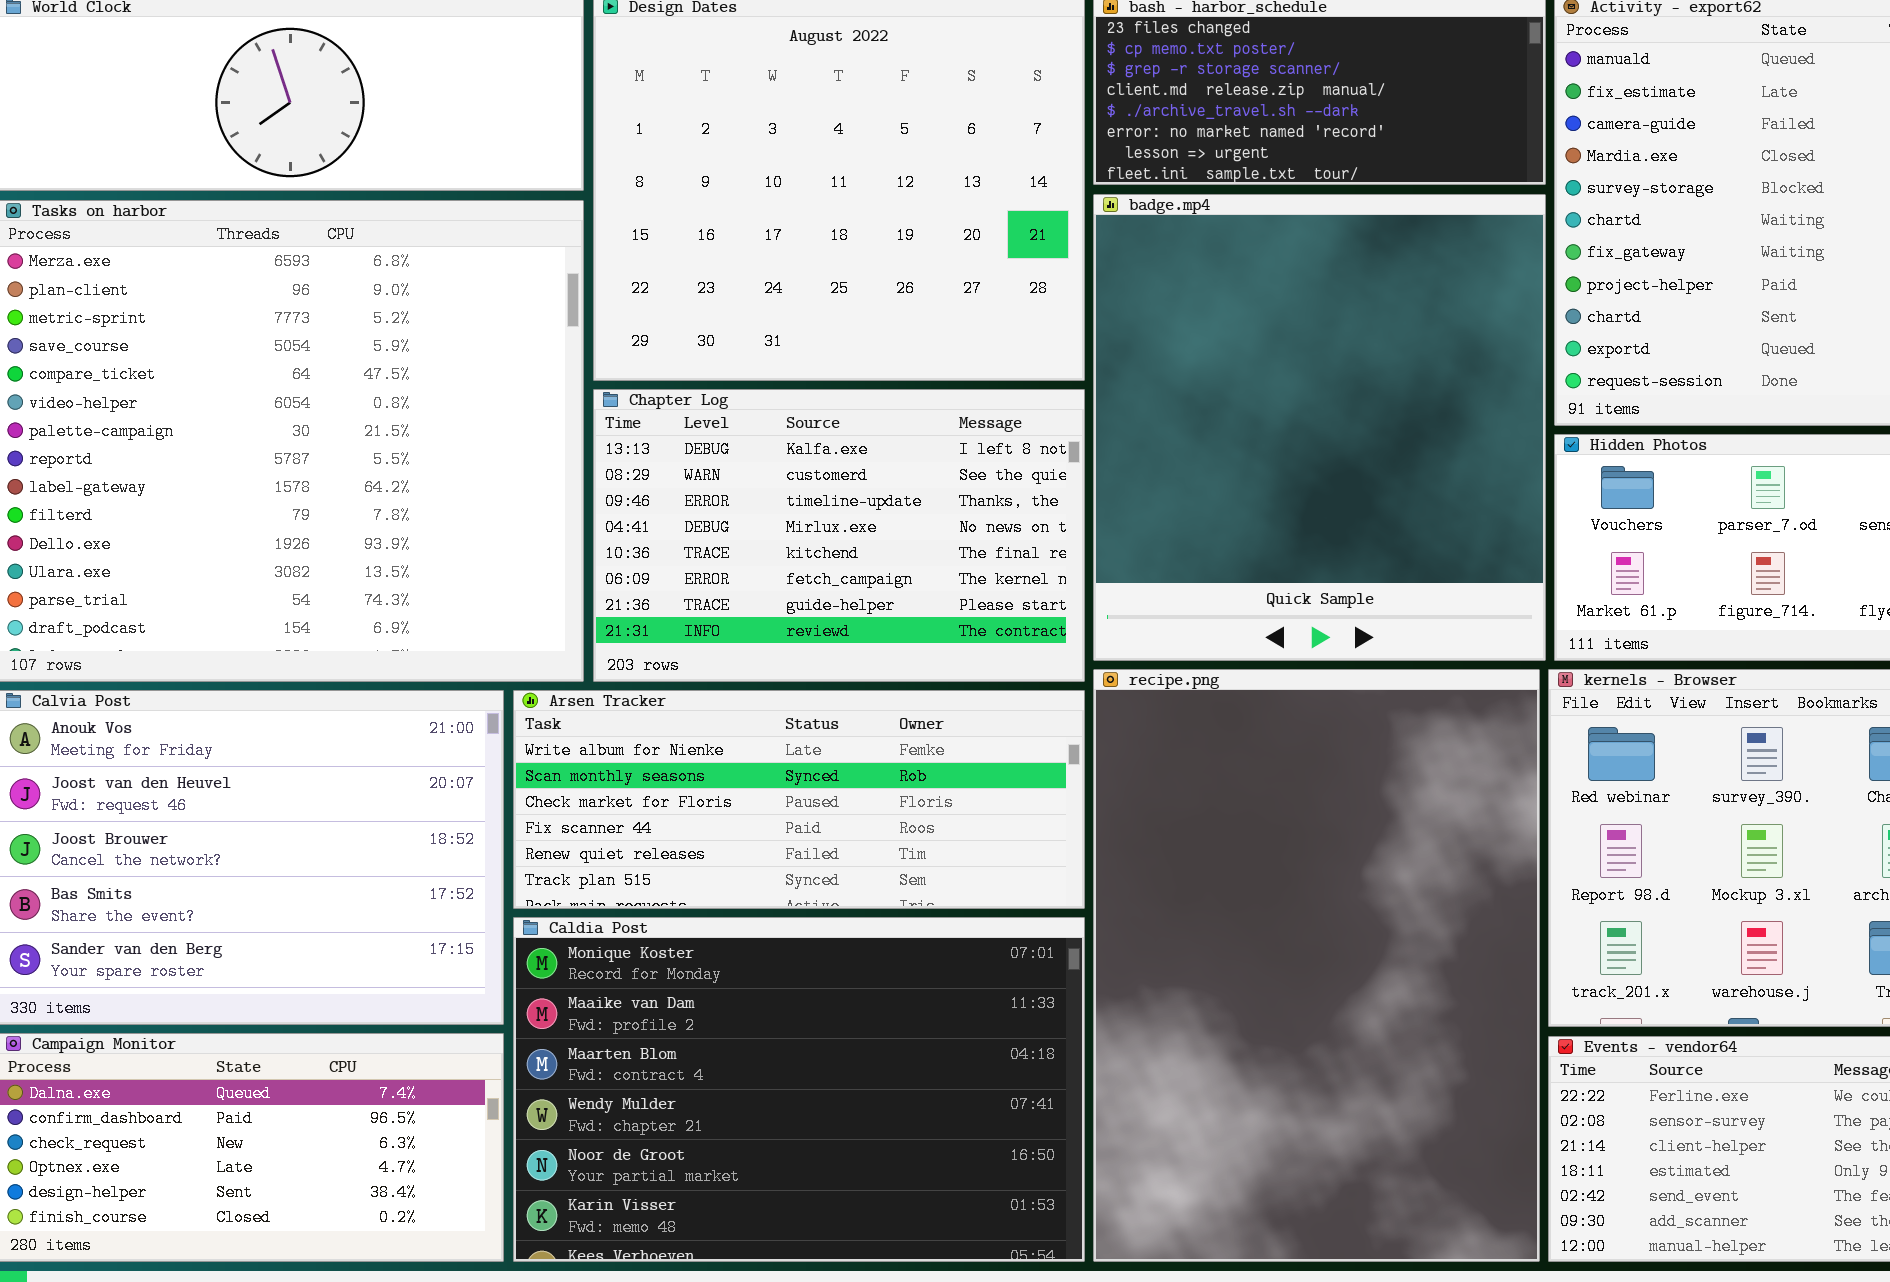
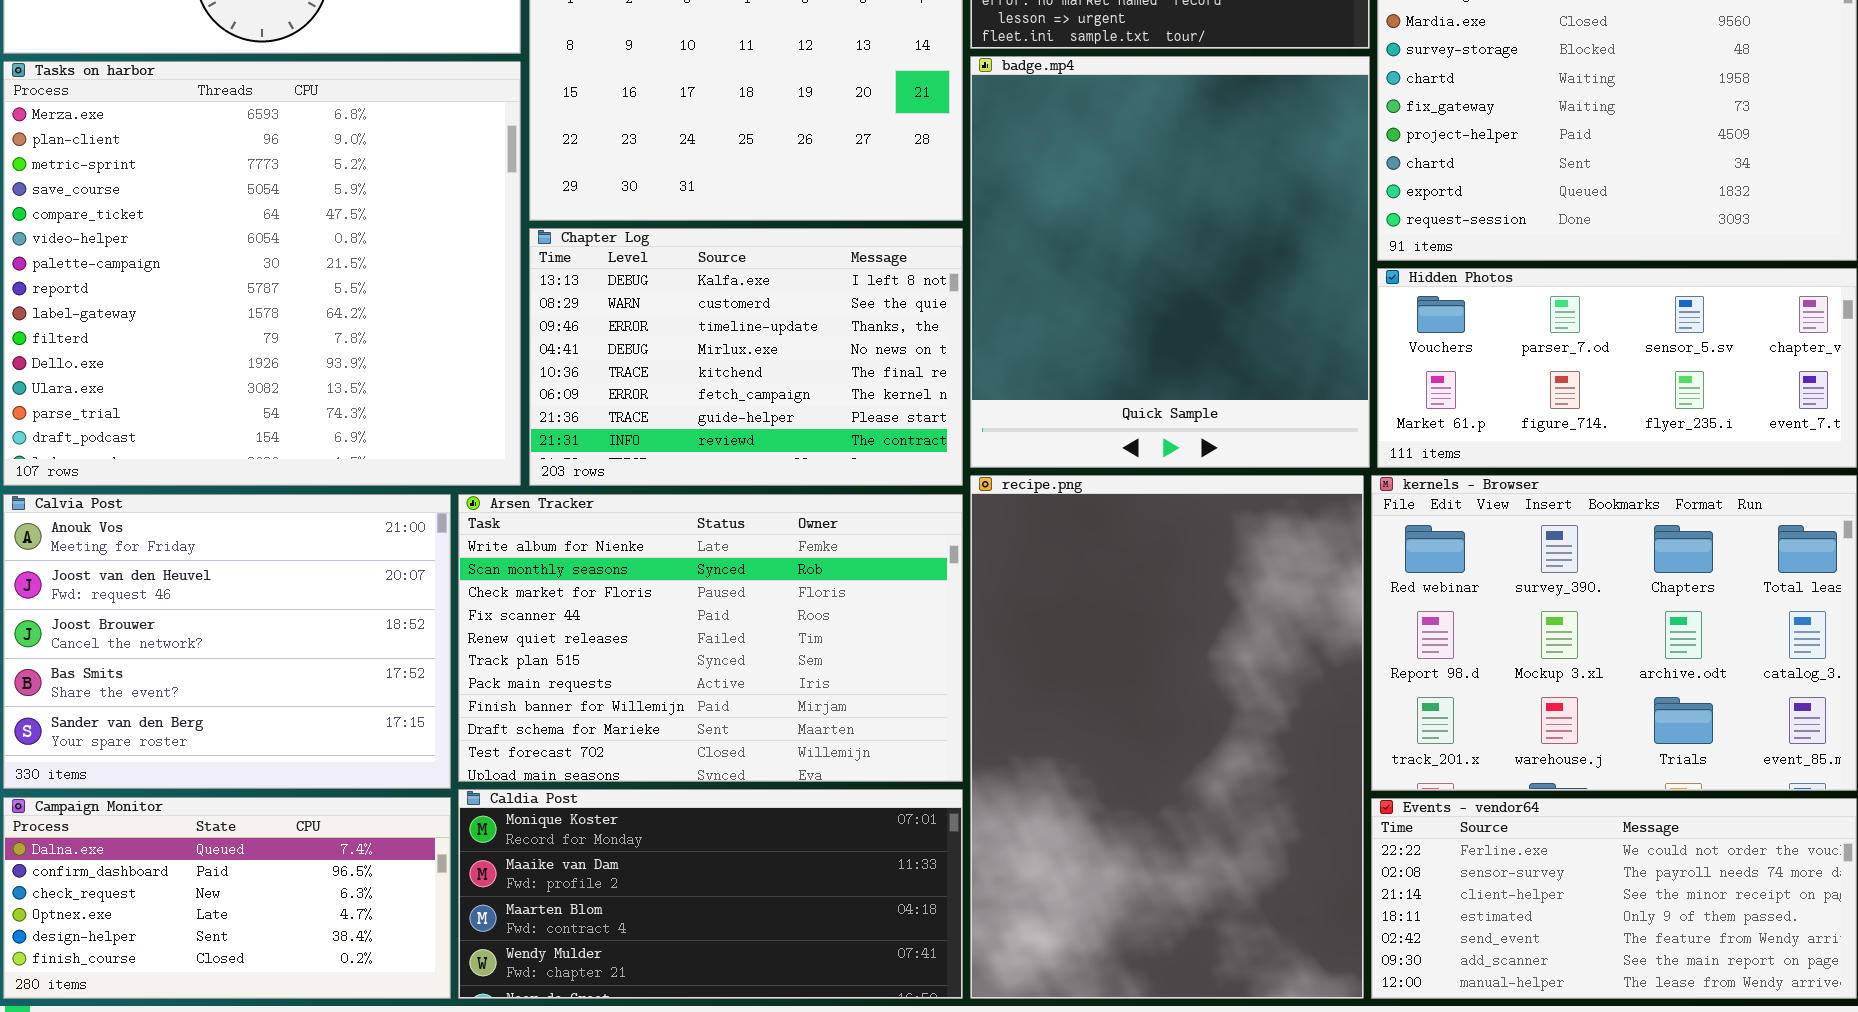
Arsen Tracker: [513,690,1085,909] -> [458,494,963,782], resized
Caldia Post: [513,917,1085,1262] -> [458,789,963,999], resized

